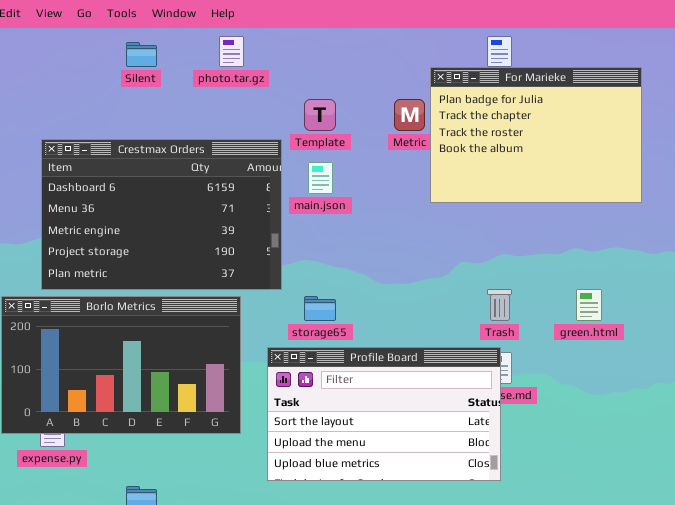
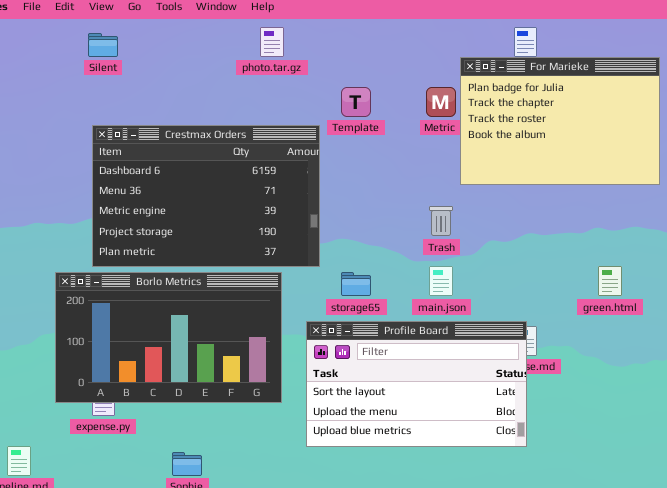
Silent: [126,42,157,67] -> [88,33,118,57], moved
main.json: [308,162,333,194] -> [429,266,453,296], moved
Trash: [487,289,512,321] -> [429,206,453,236], moved

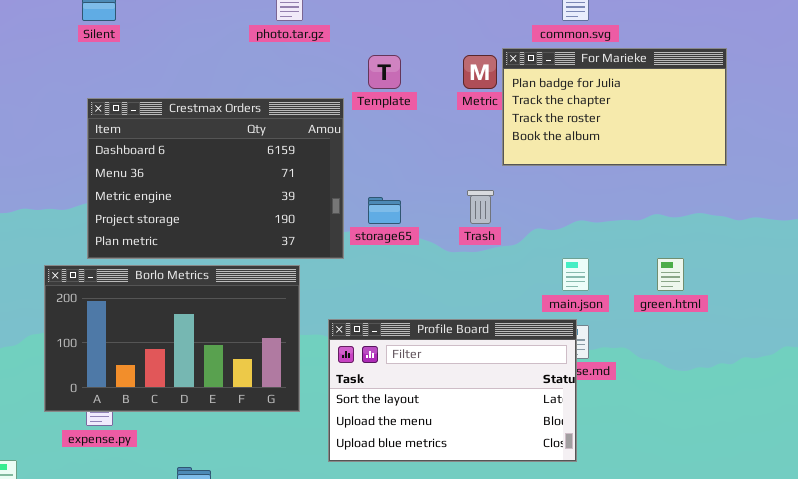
For Marieke: [460,57,660,185] -> [502,48,727,166], resized
main.json: [429,266,453,296] -> [562,258,589,291], moved
storage65: [341,272,371,296] -> [368,197,401,224], moved

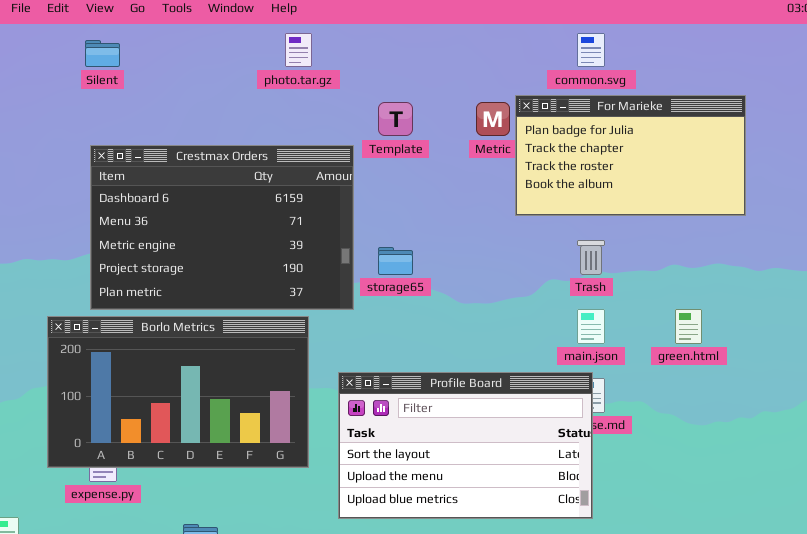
Trash: [467,190,494,224] -> [577,240,605,275], moved

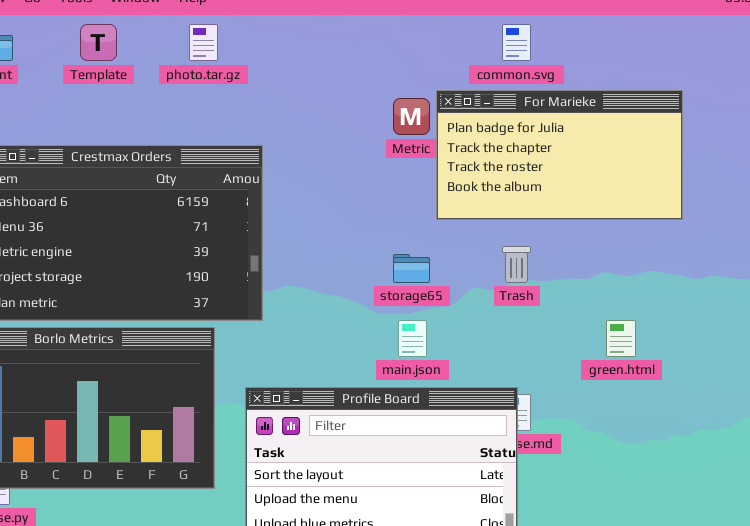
Template: [378,102,413,136] -> [80,24,117,61], moved
storage65: [378,247,413,275] -> [393,254,430,283], moved
main.json: [577,309,605,344] -> [398,320,427,357], moved

